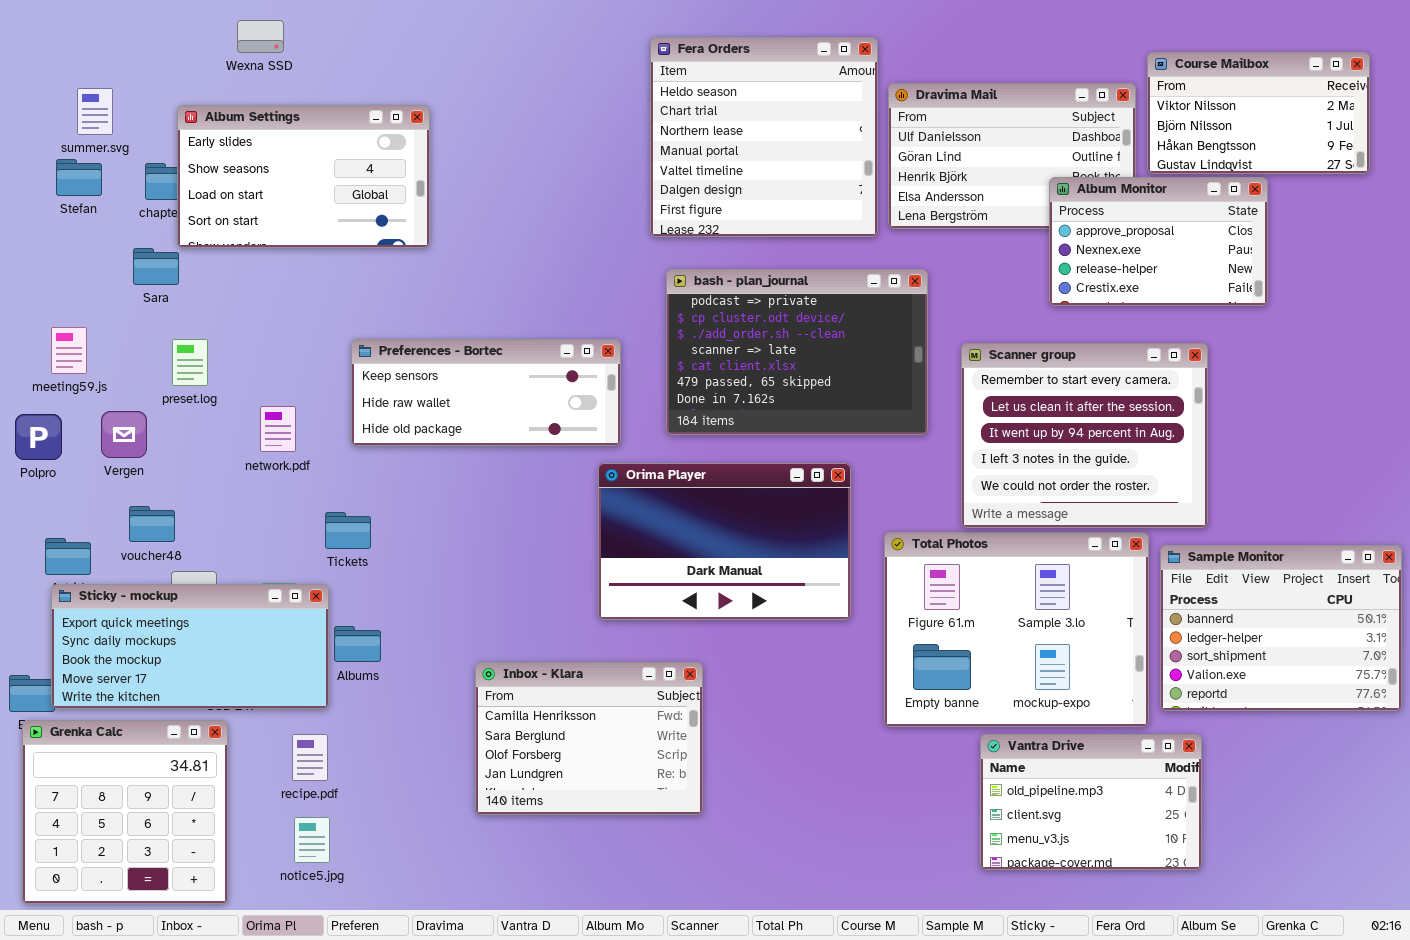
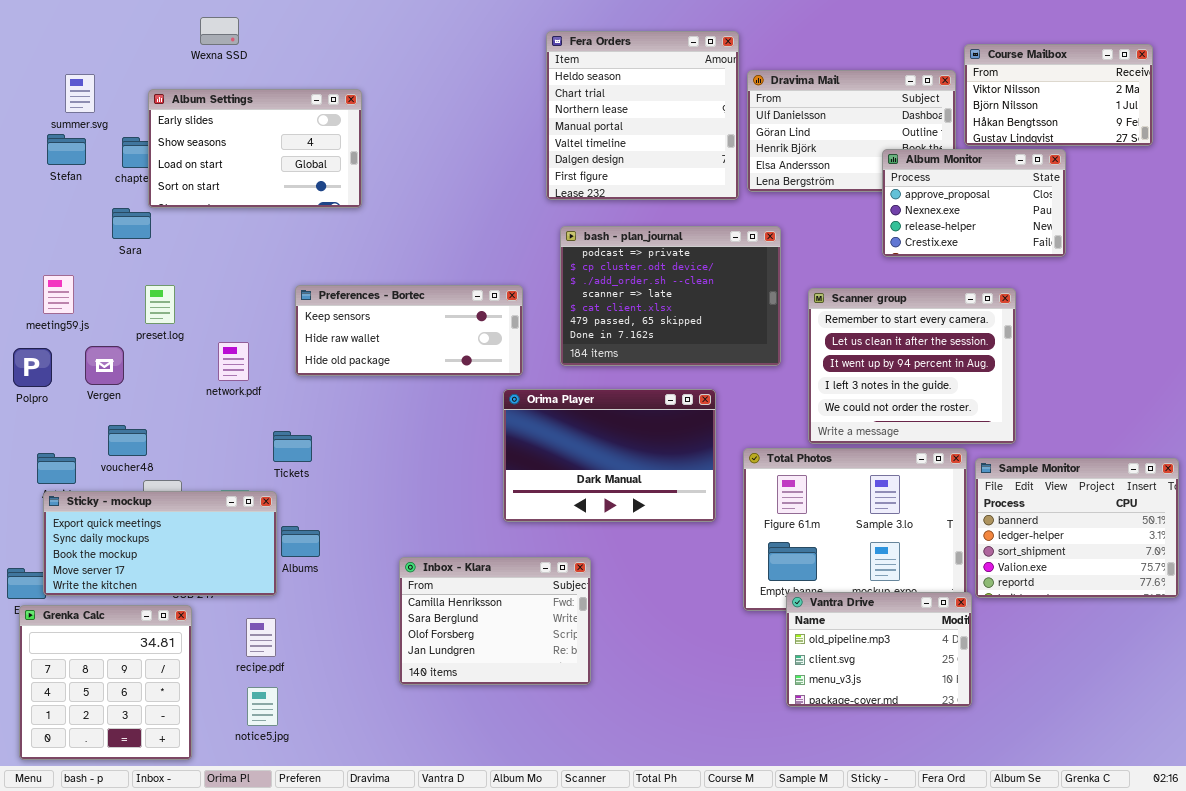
Vantra Drive: [980,734,1202,870] -> [786,592,972,707], moved

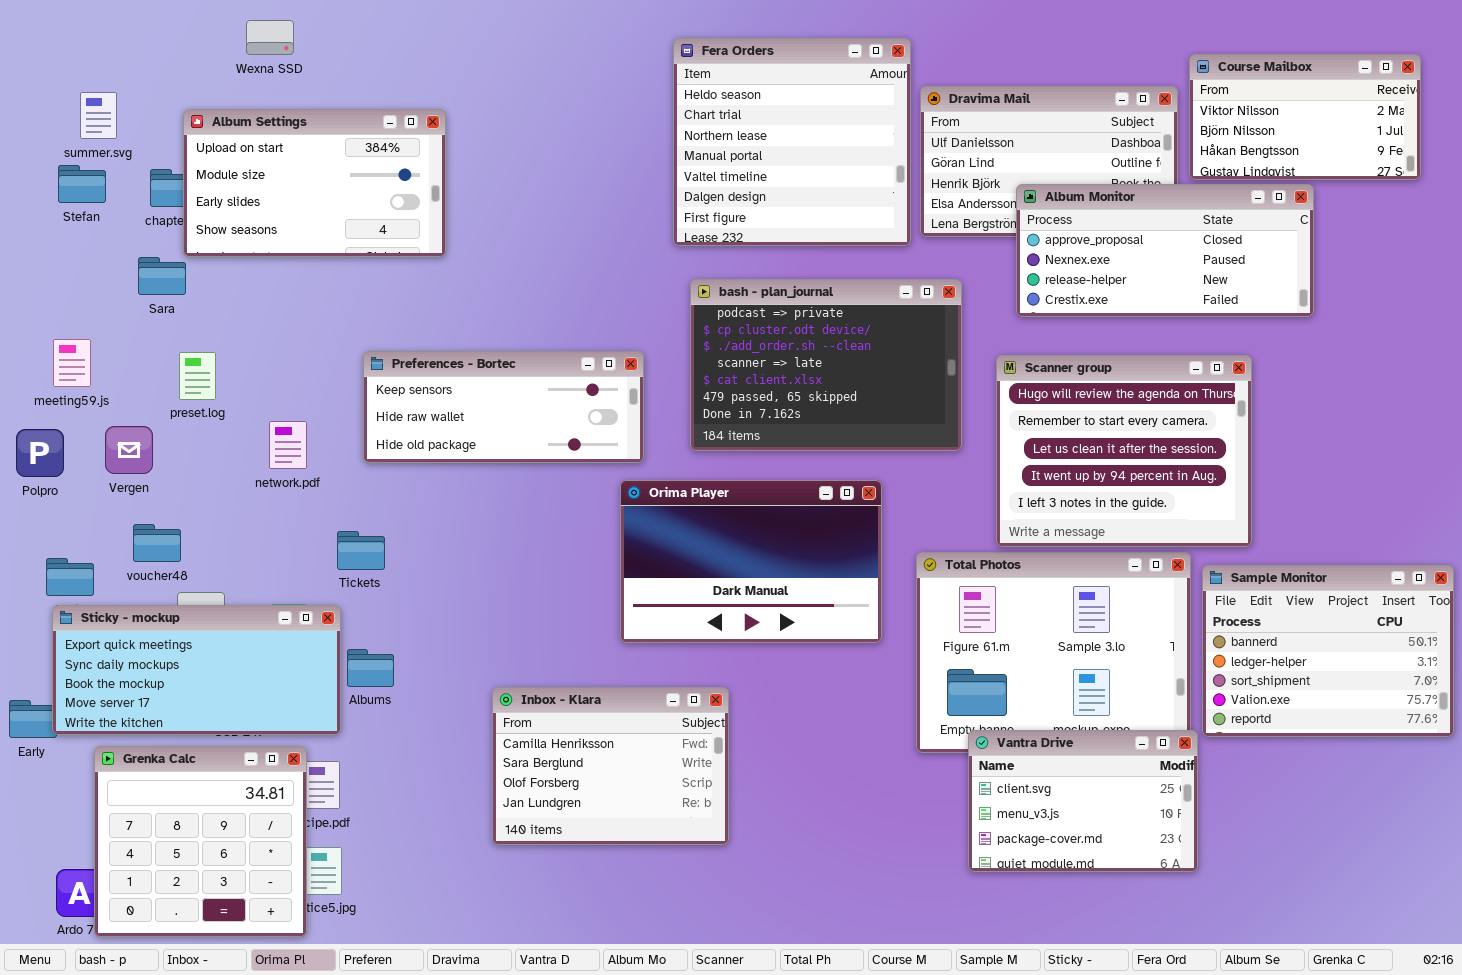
Album Settings: [148,89,362,208] -> [183,109,446,257], scrolled up 2 rows
Album Monitor: [882,149,1066,257] -> [1016,184,1314,317], resized
Scanner group: [808,288,1016,444] -> [996,355,1252,547], scrolled up 1 row
Vantra Drive: [786,592,972,707] -> [968,730,1198,872], scrolled down 1 row
Grenka Calc: [19,605,192,760] -> [94,746,307,937], moved

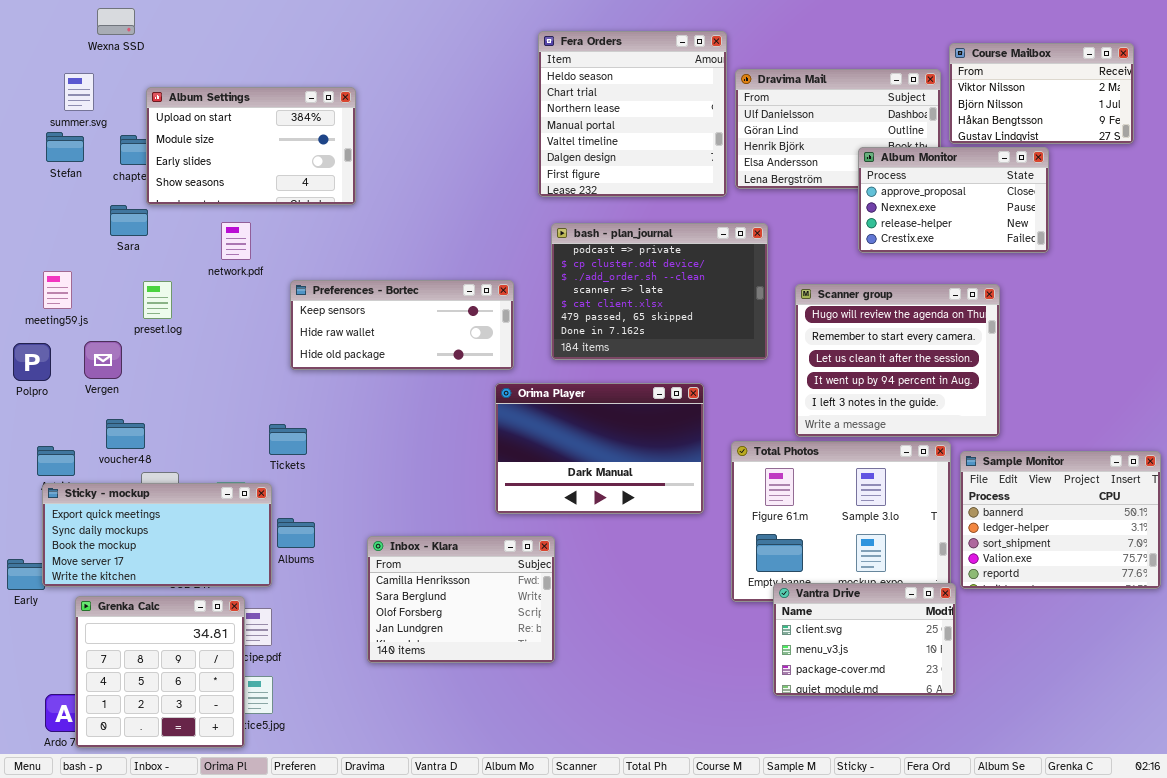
Wexna SSD: [246,20,294,55] -> [97,8,135,35], moved
Album Monitor: [1016,184,1314,317] -> [858,147,1049,253], resized
network.pdf: [269,421,307,469] -> [221,222,251,260], moved
Inbox - Klara: [492,687,729,845] -> [367,536,555,663], moved

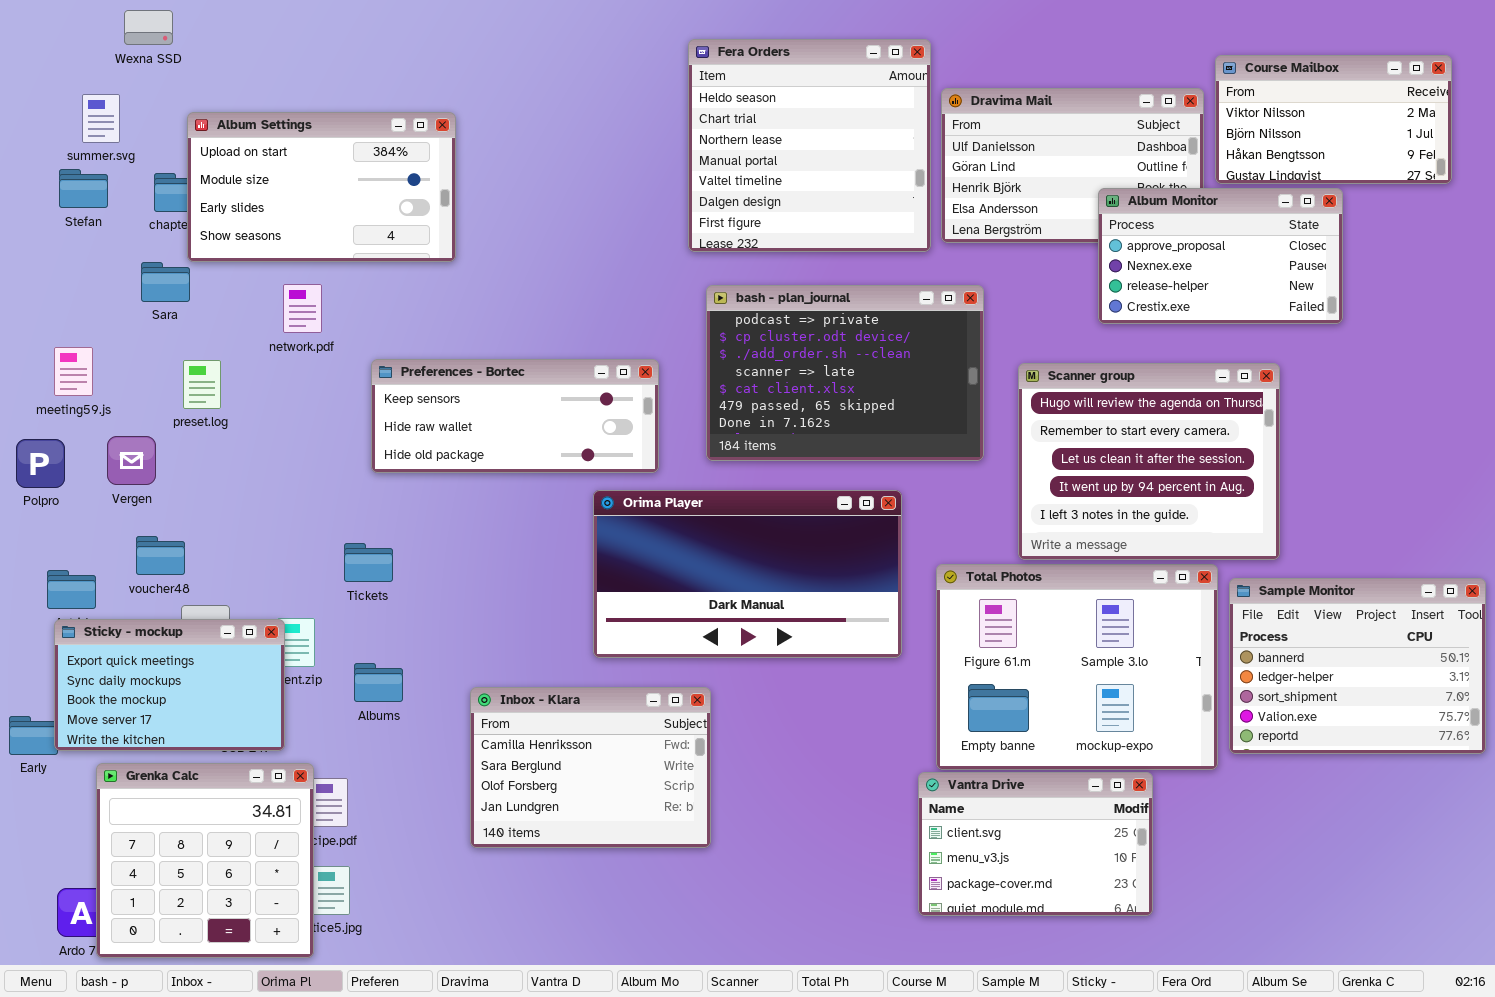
Orima Player: [495,383,704,514] -> [593,490,902,658], resized
Sticky - mockup: [42,483,272,587] -> [54,619,285,751], resized
Vantra Drive: [773,583,956,696] -> [918,772,1153,916], moved

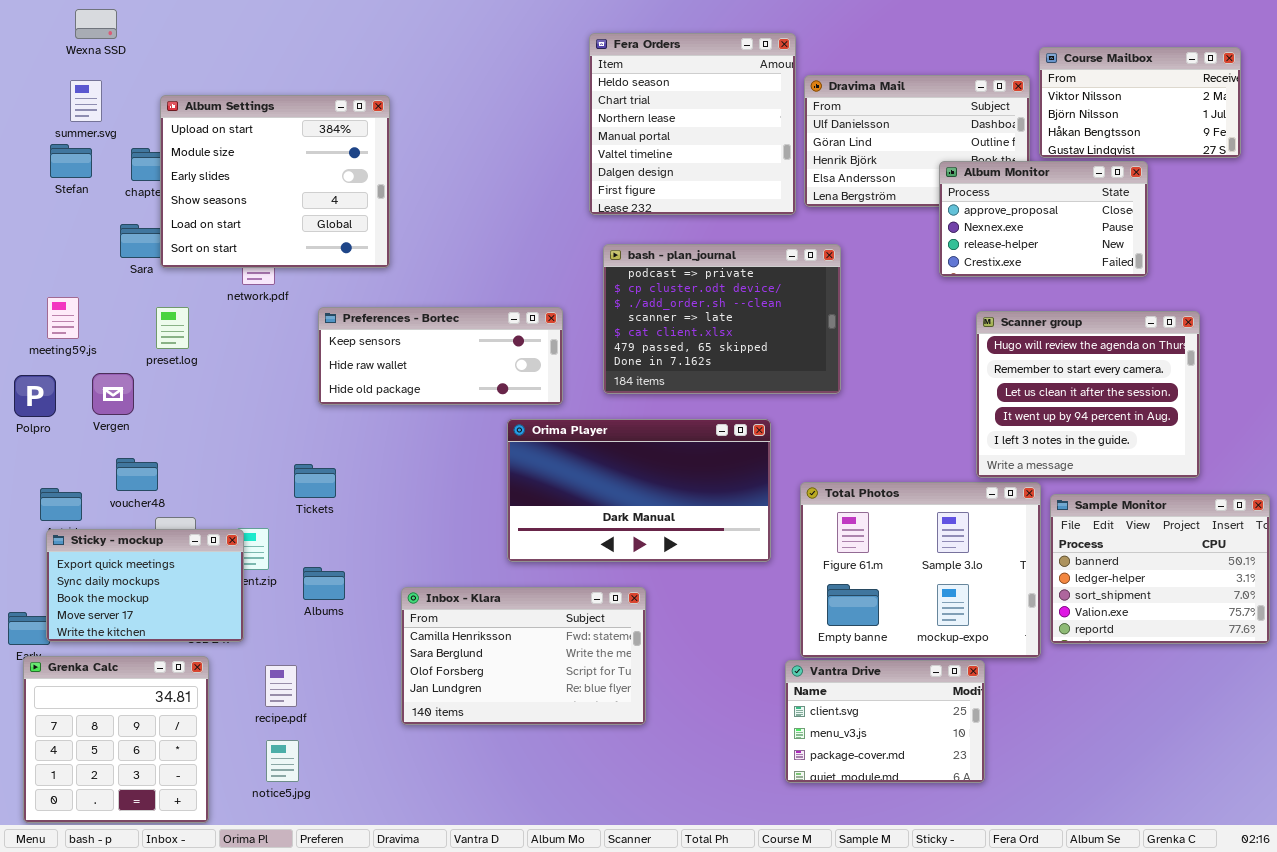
Wexna SSD: [124,10,173,45] -> [75,9,117,39], moved
Album Settings: [187,112,456,262] -> [160,95,390,268], resized
Scanner group: [1018,363,1280,560] -> [976,311,1200,478], moved
Inbox - Klara: [470,687,711,848] -> [401,587,646,725], resized
Grenka Calc: [96,763,314,958] -> [23,656,209,823], moved

